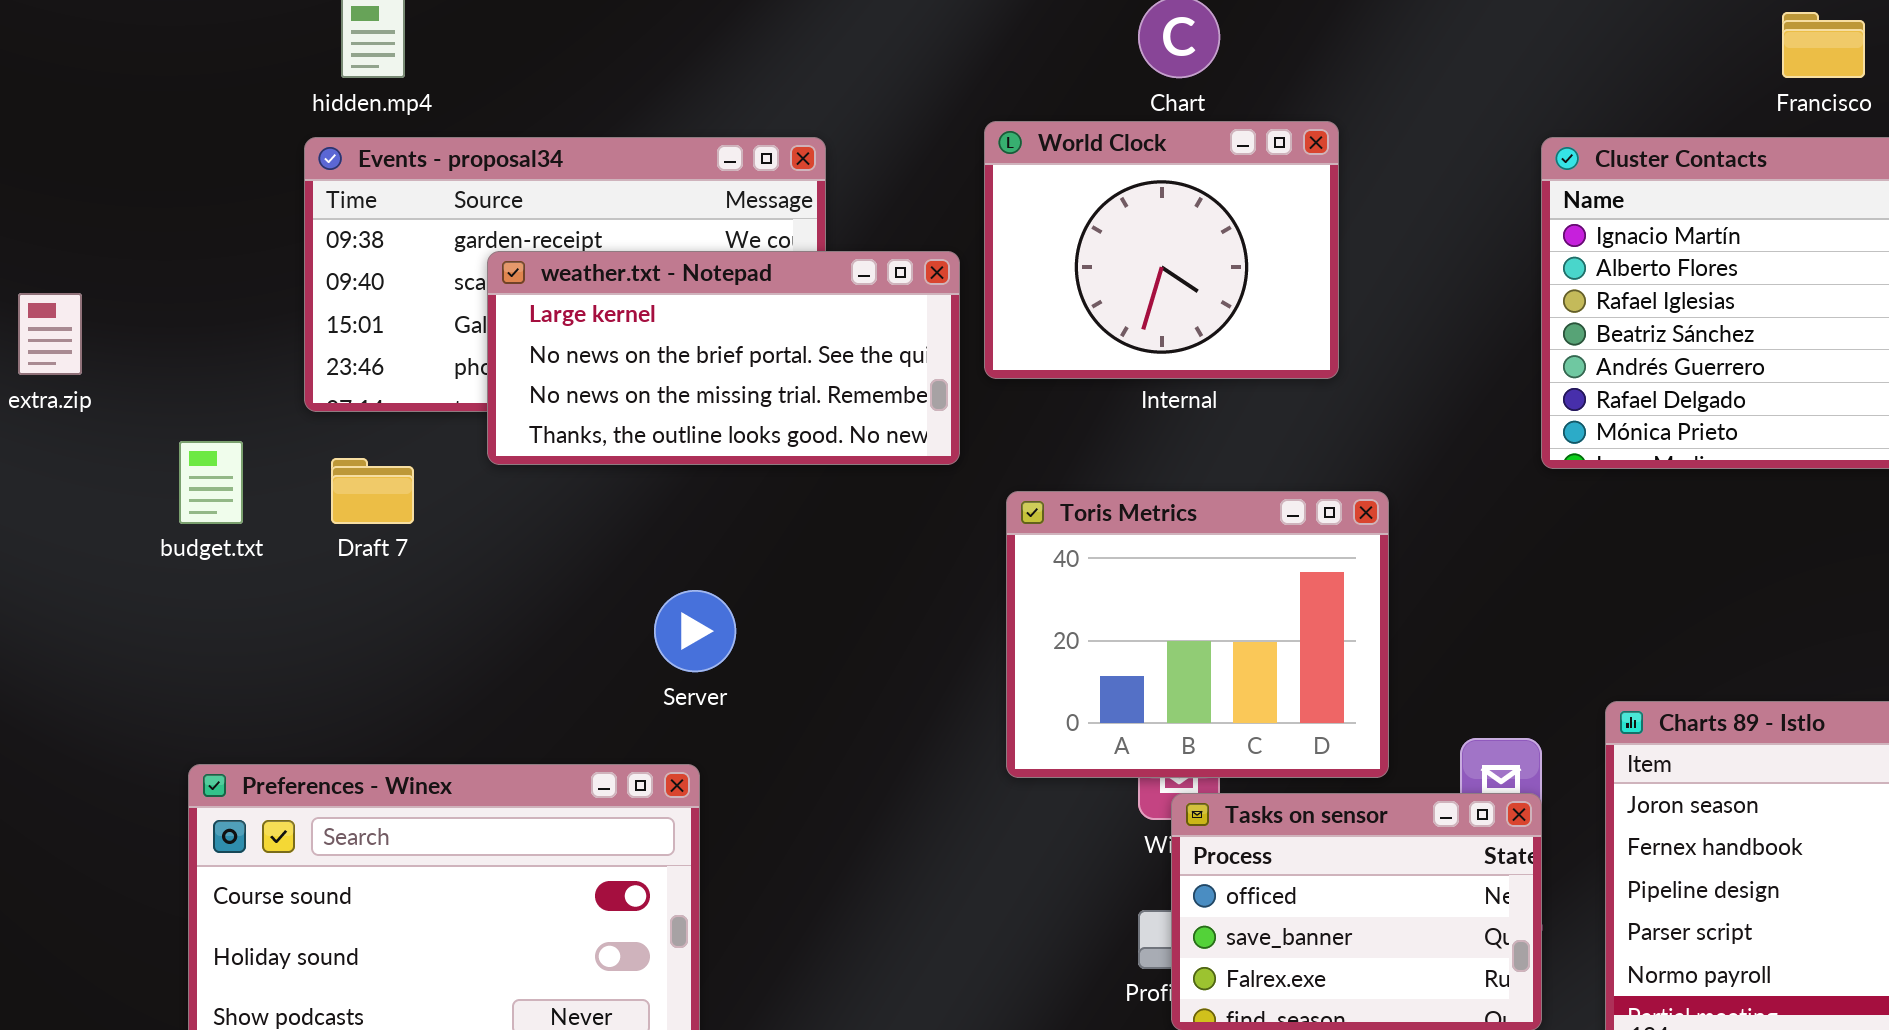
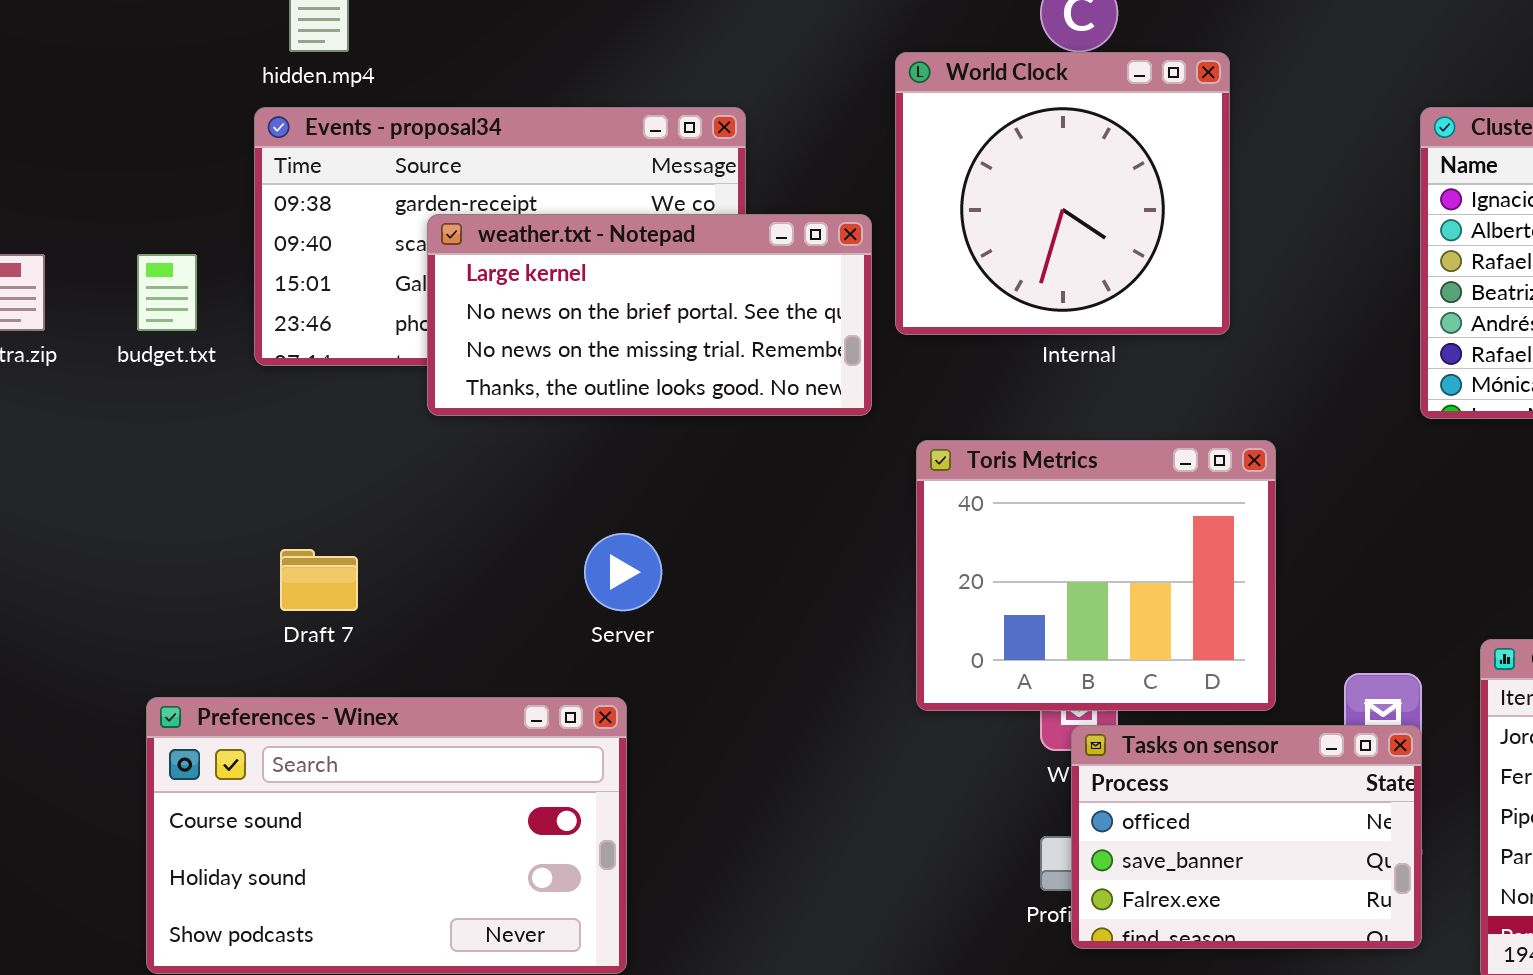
World Clock: [984,121,1339,379] -> [895,52,1230,335], resized
budget.txt: [179,441,243,524] -> [137,254,197,331], moved
Draft 7: [331,458,414,524] -> [280,549,358,611], moved

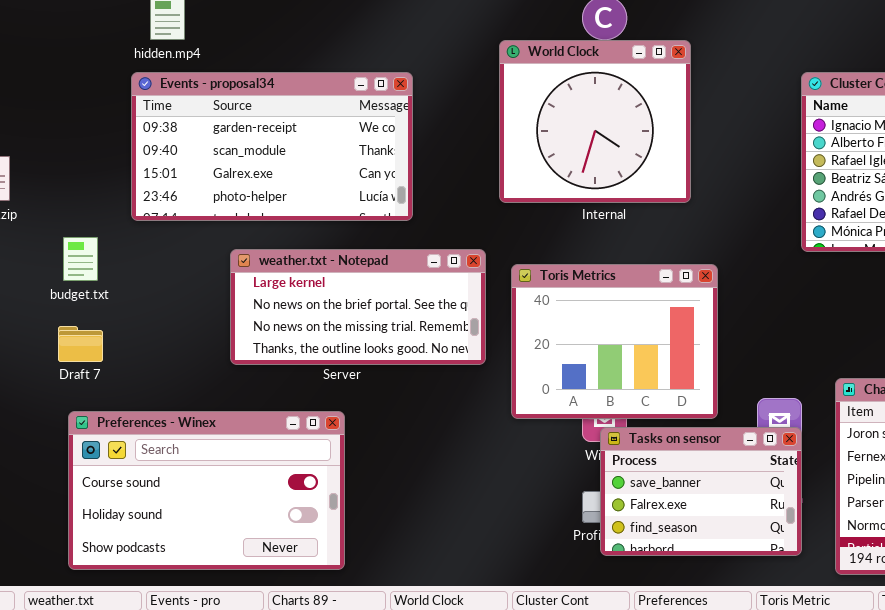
weather.txt - Notepad: [427,214,872,416] -> [230,249,486,365], moved
budget.txt: [137,254,197,331] -> [63,237,98,281], moved
Draft 7: [280,549,358,611] -> [58,326,103,362], moved
Tasks on sensor: [1071,725,1422,949] -> [600,427,802,556], scrolled down 1 row

